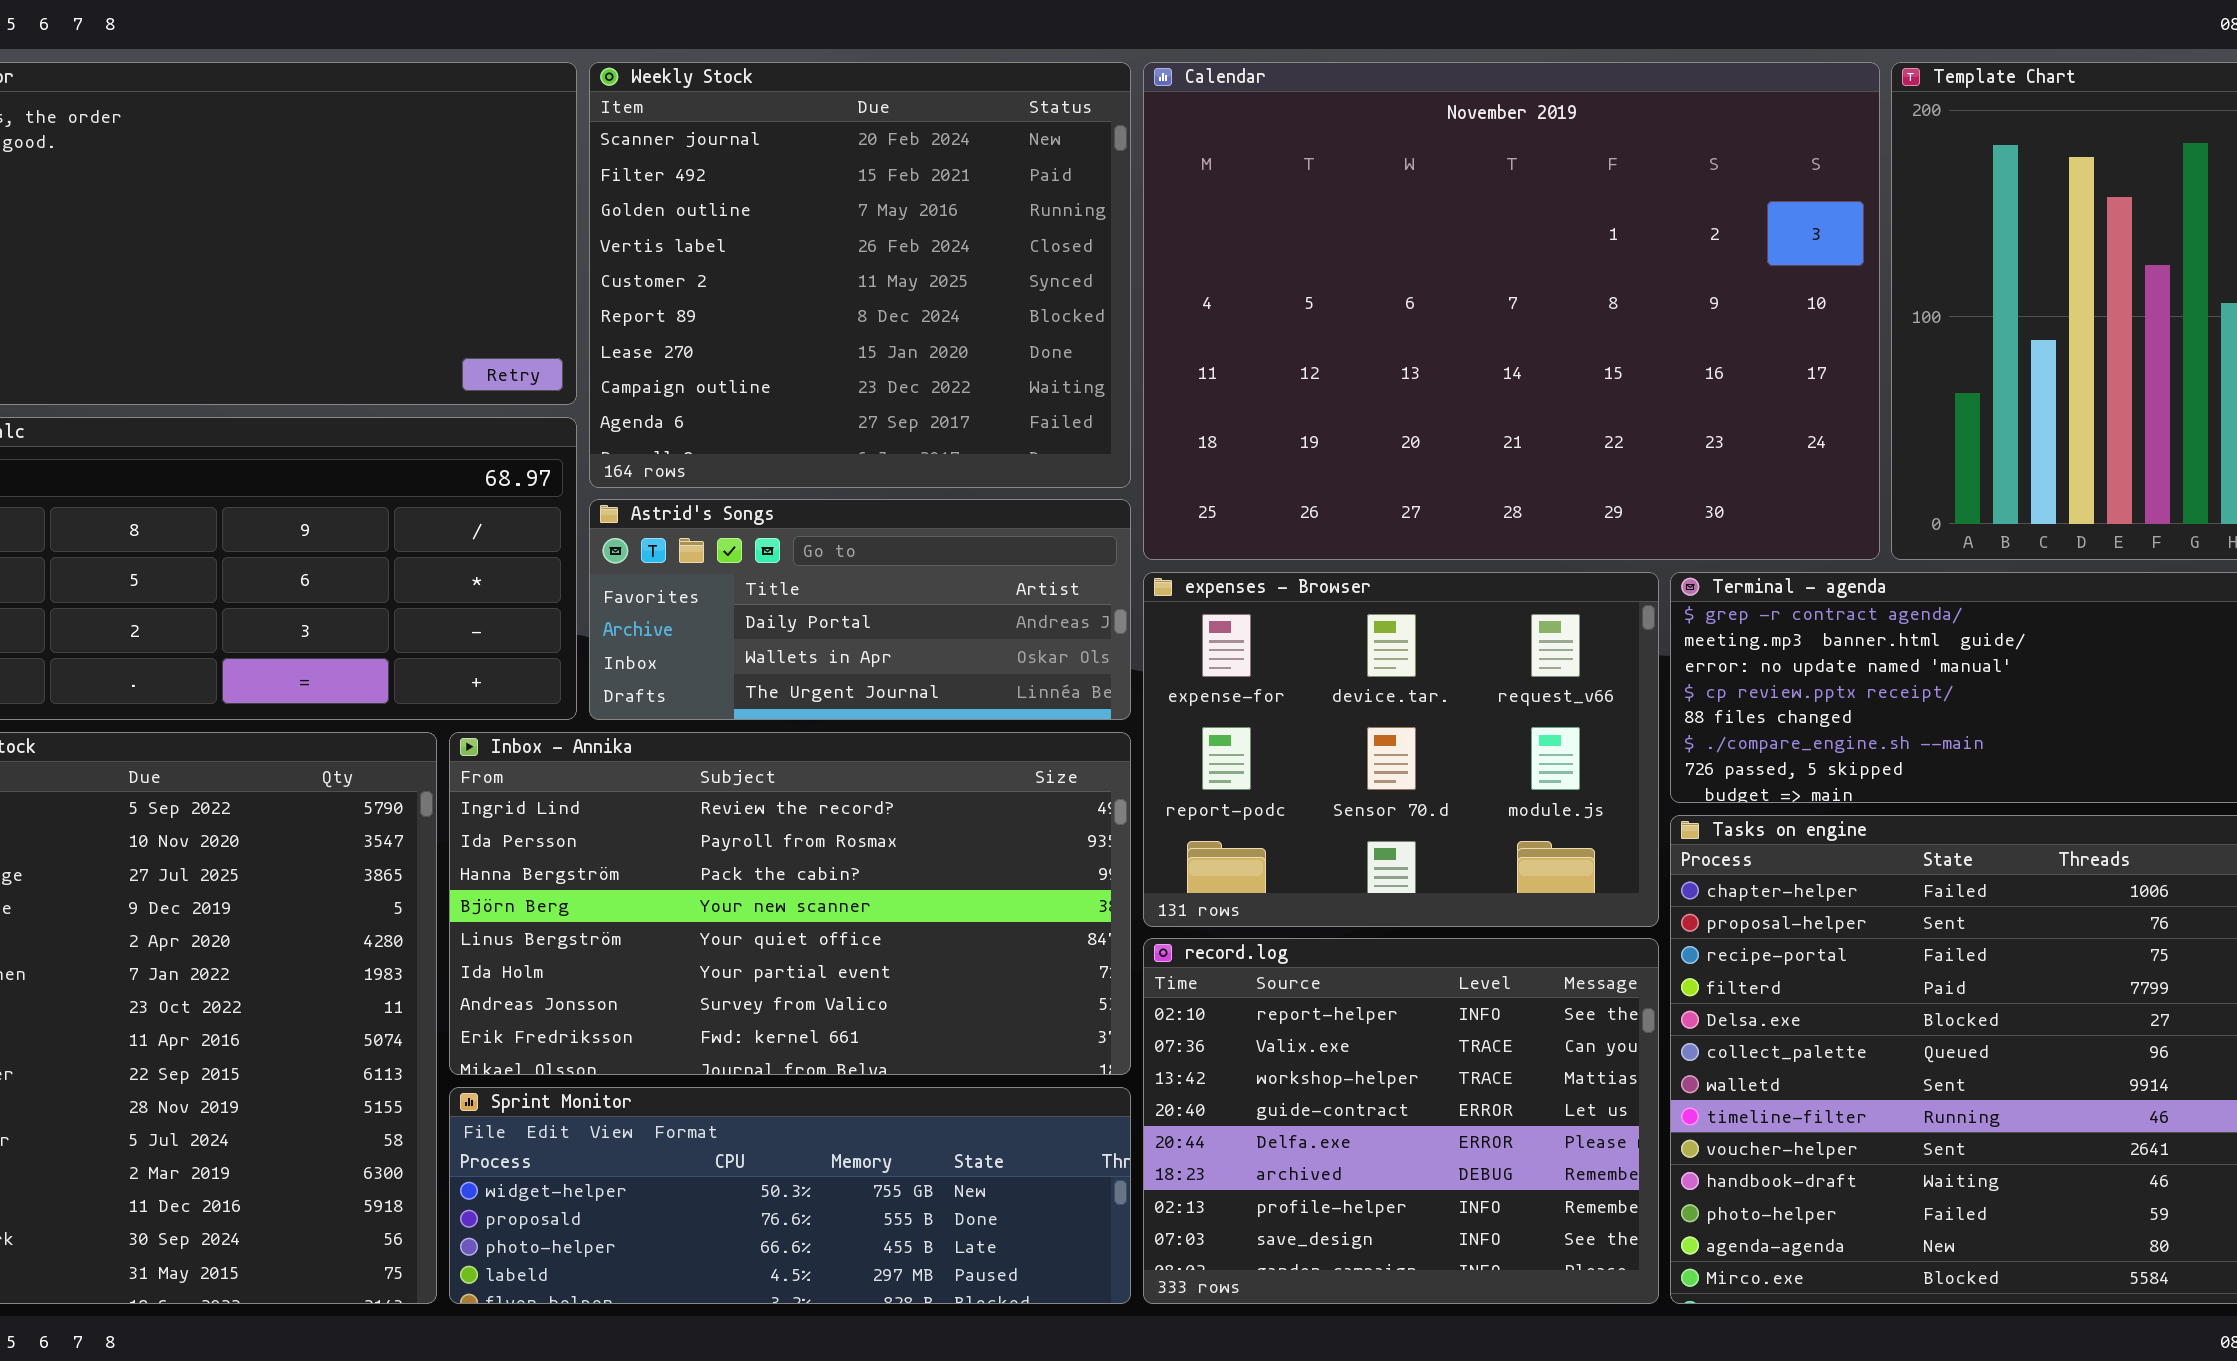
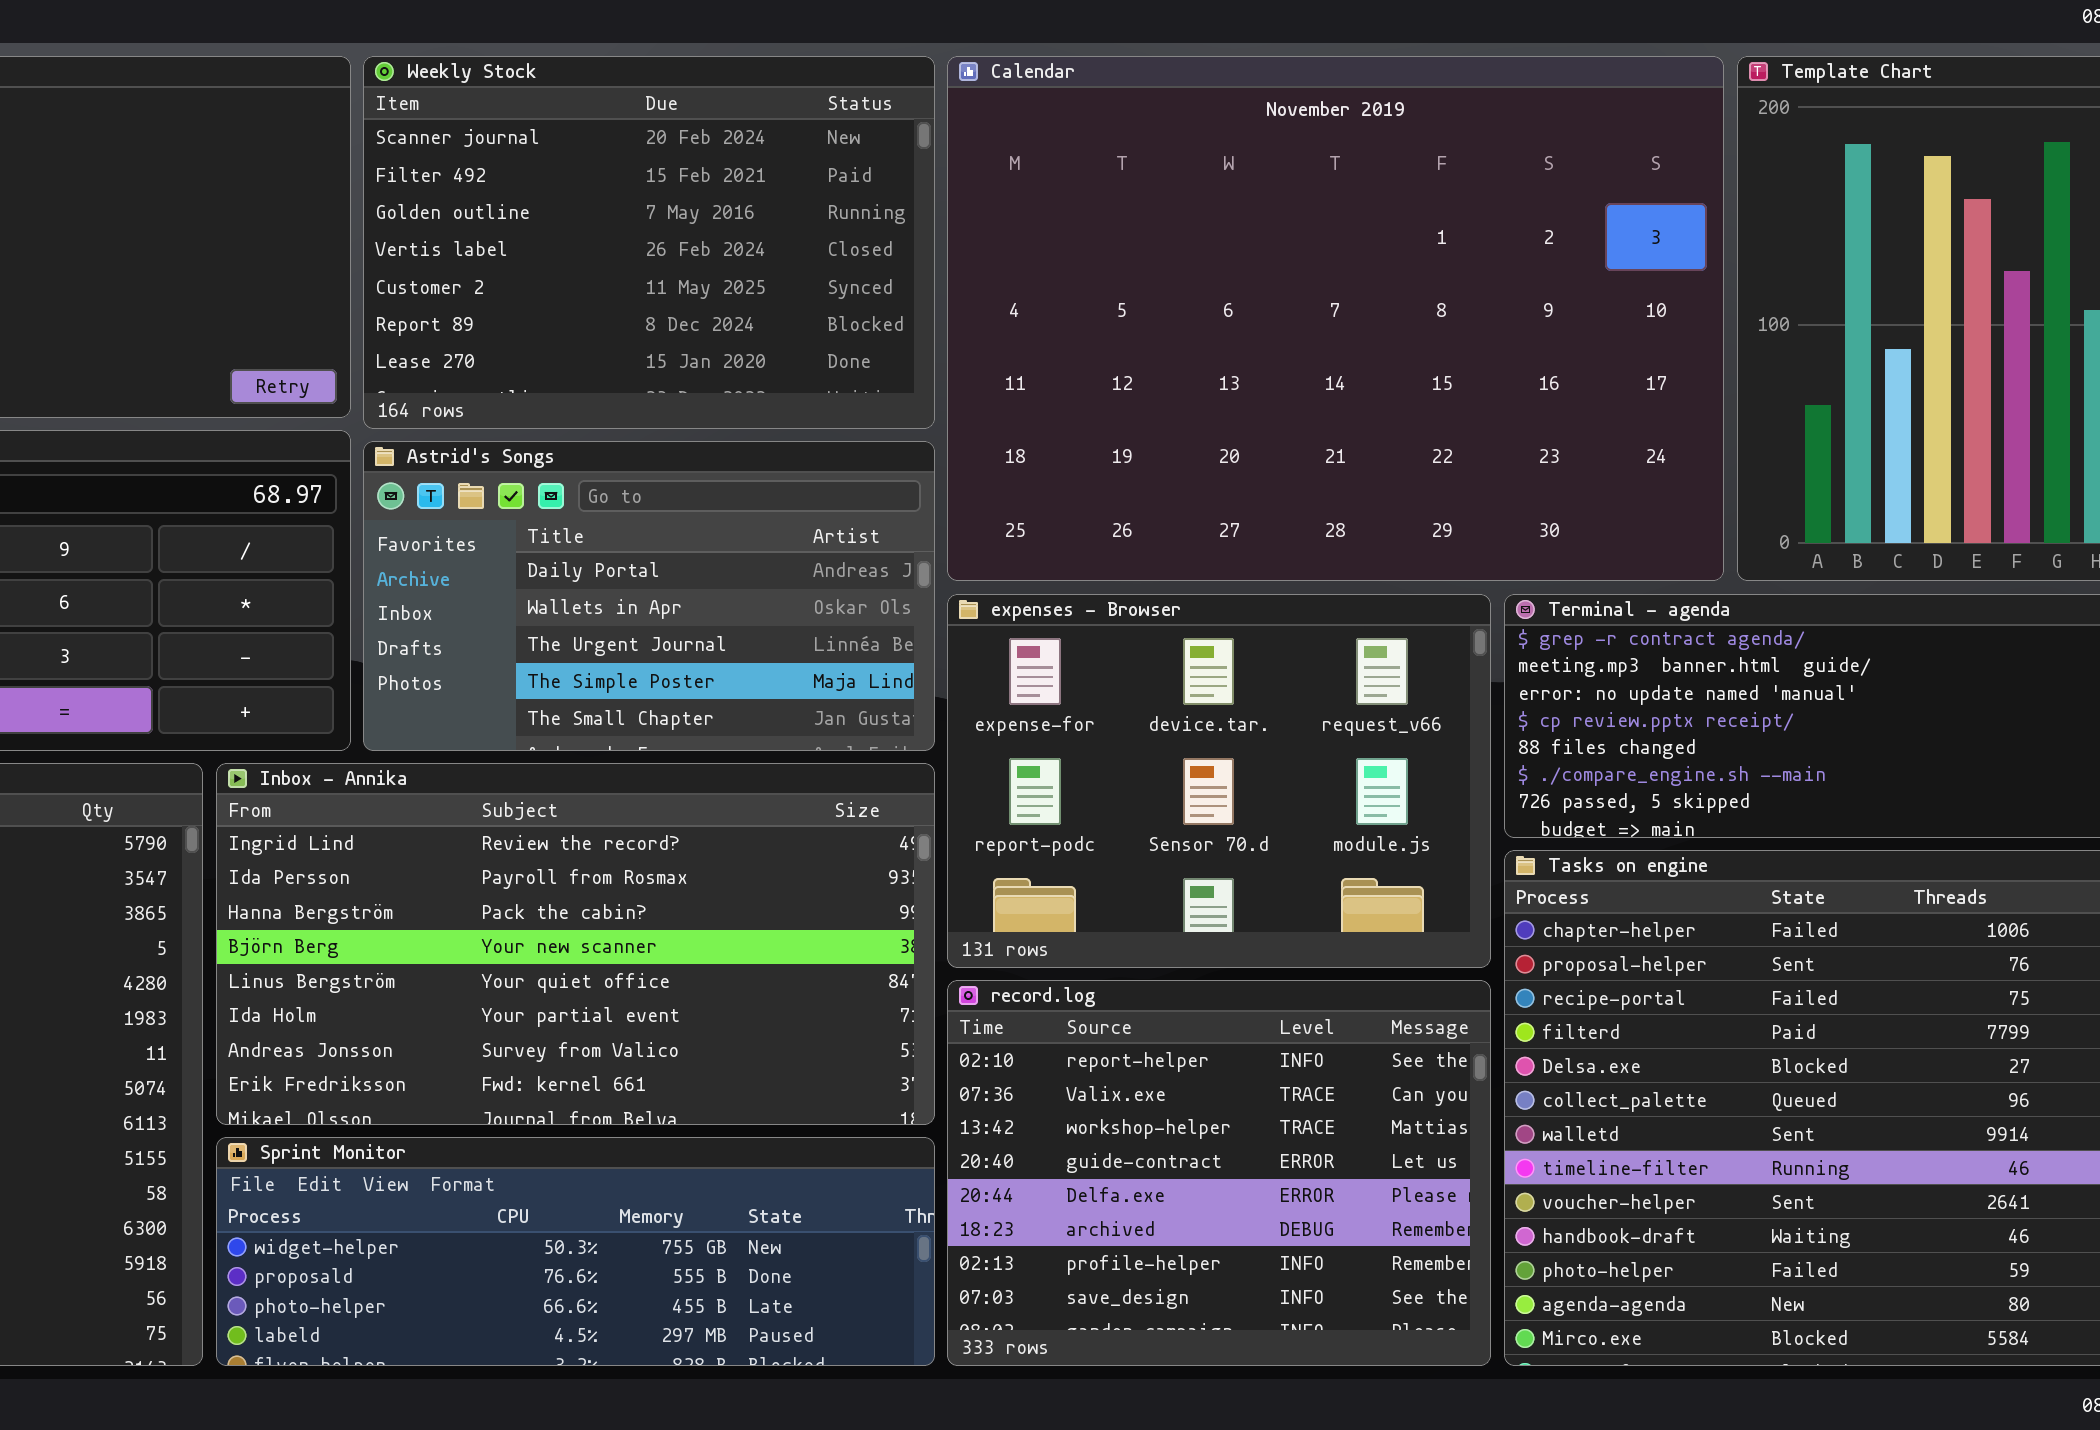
Weekly Stock: [589,62,1131,488] -> [363,56,935,429], resized
Astrid's Songs: [589,499,1131,720] -> [363,441,935,751], resized

